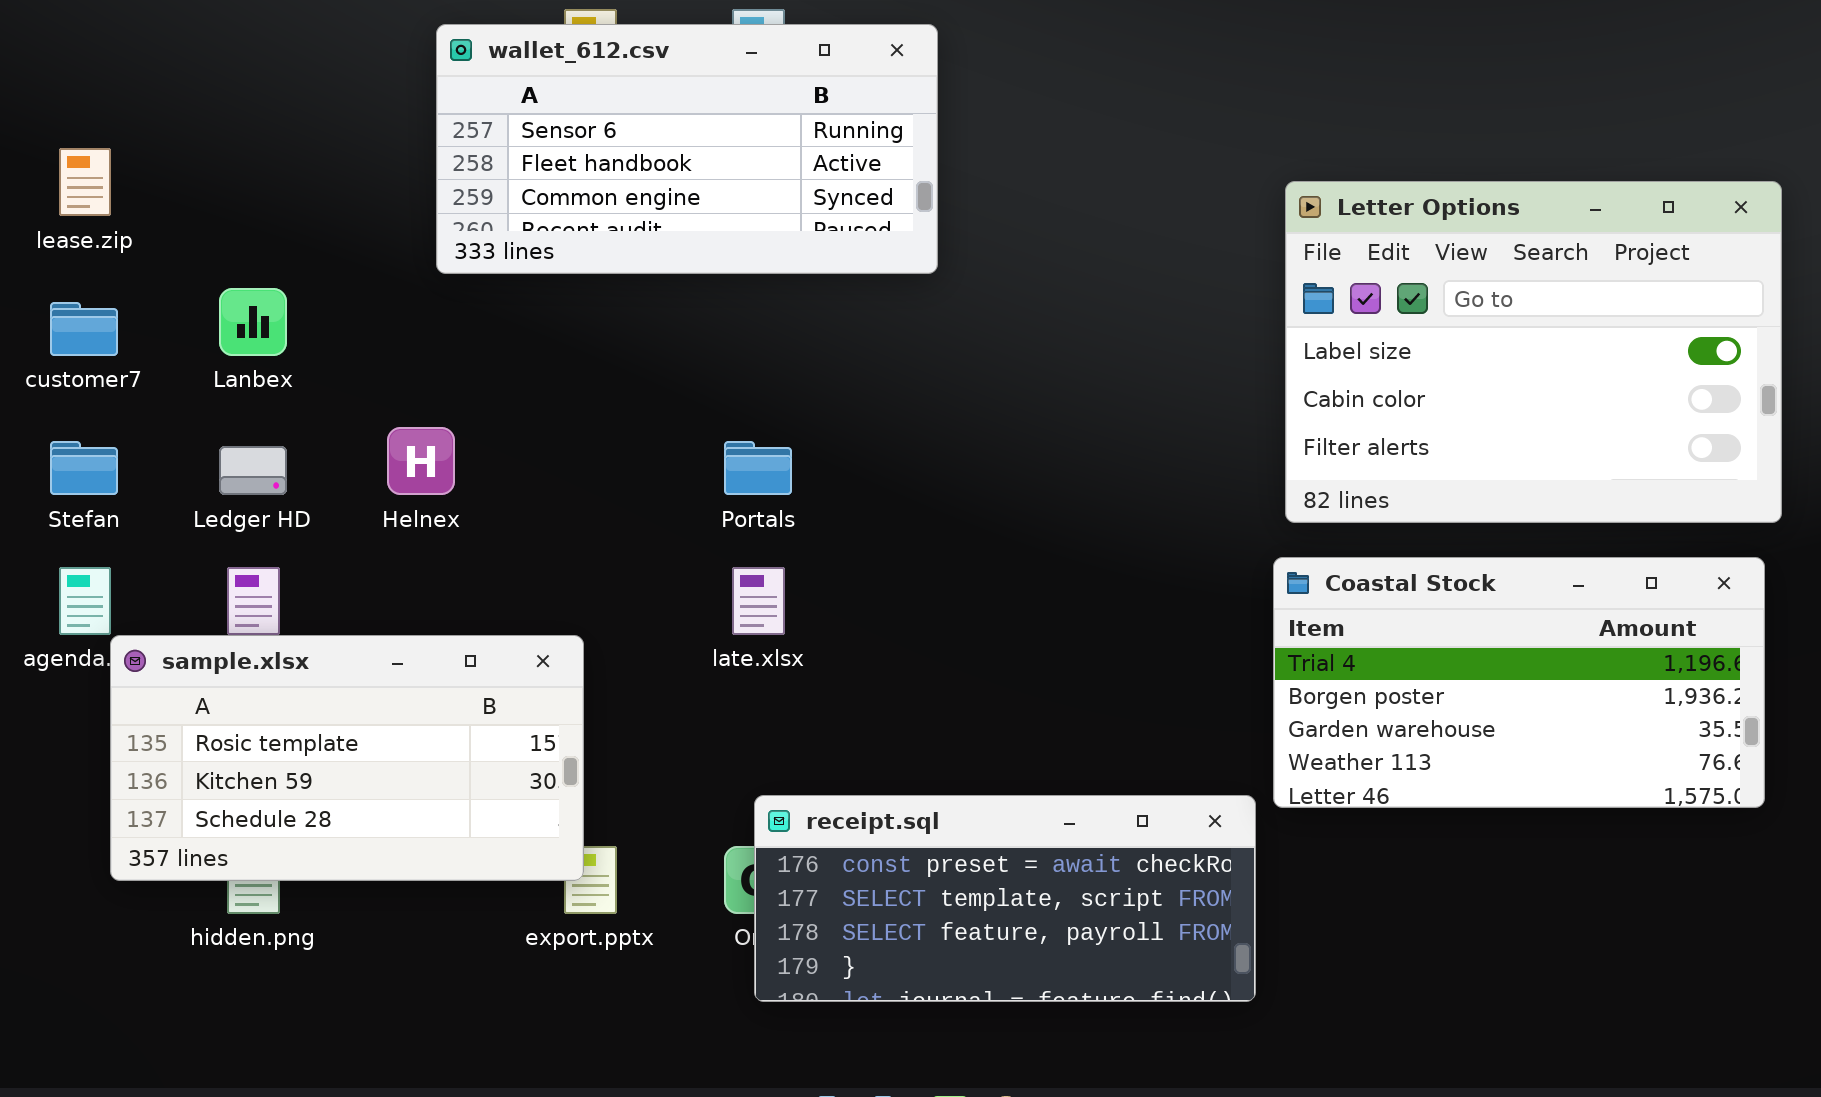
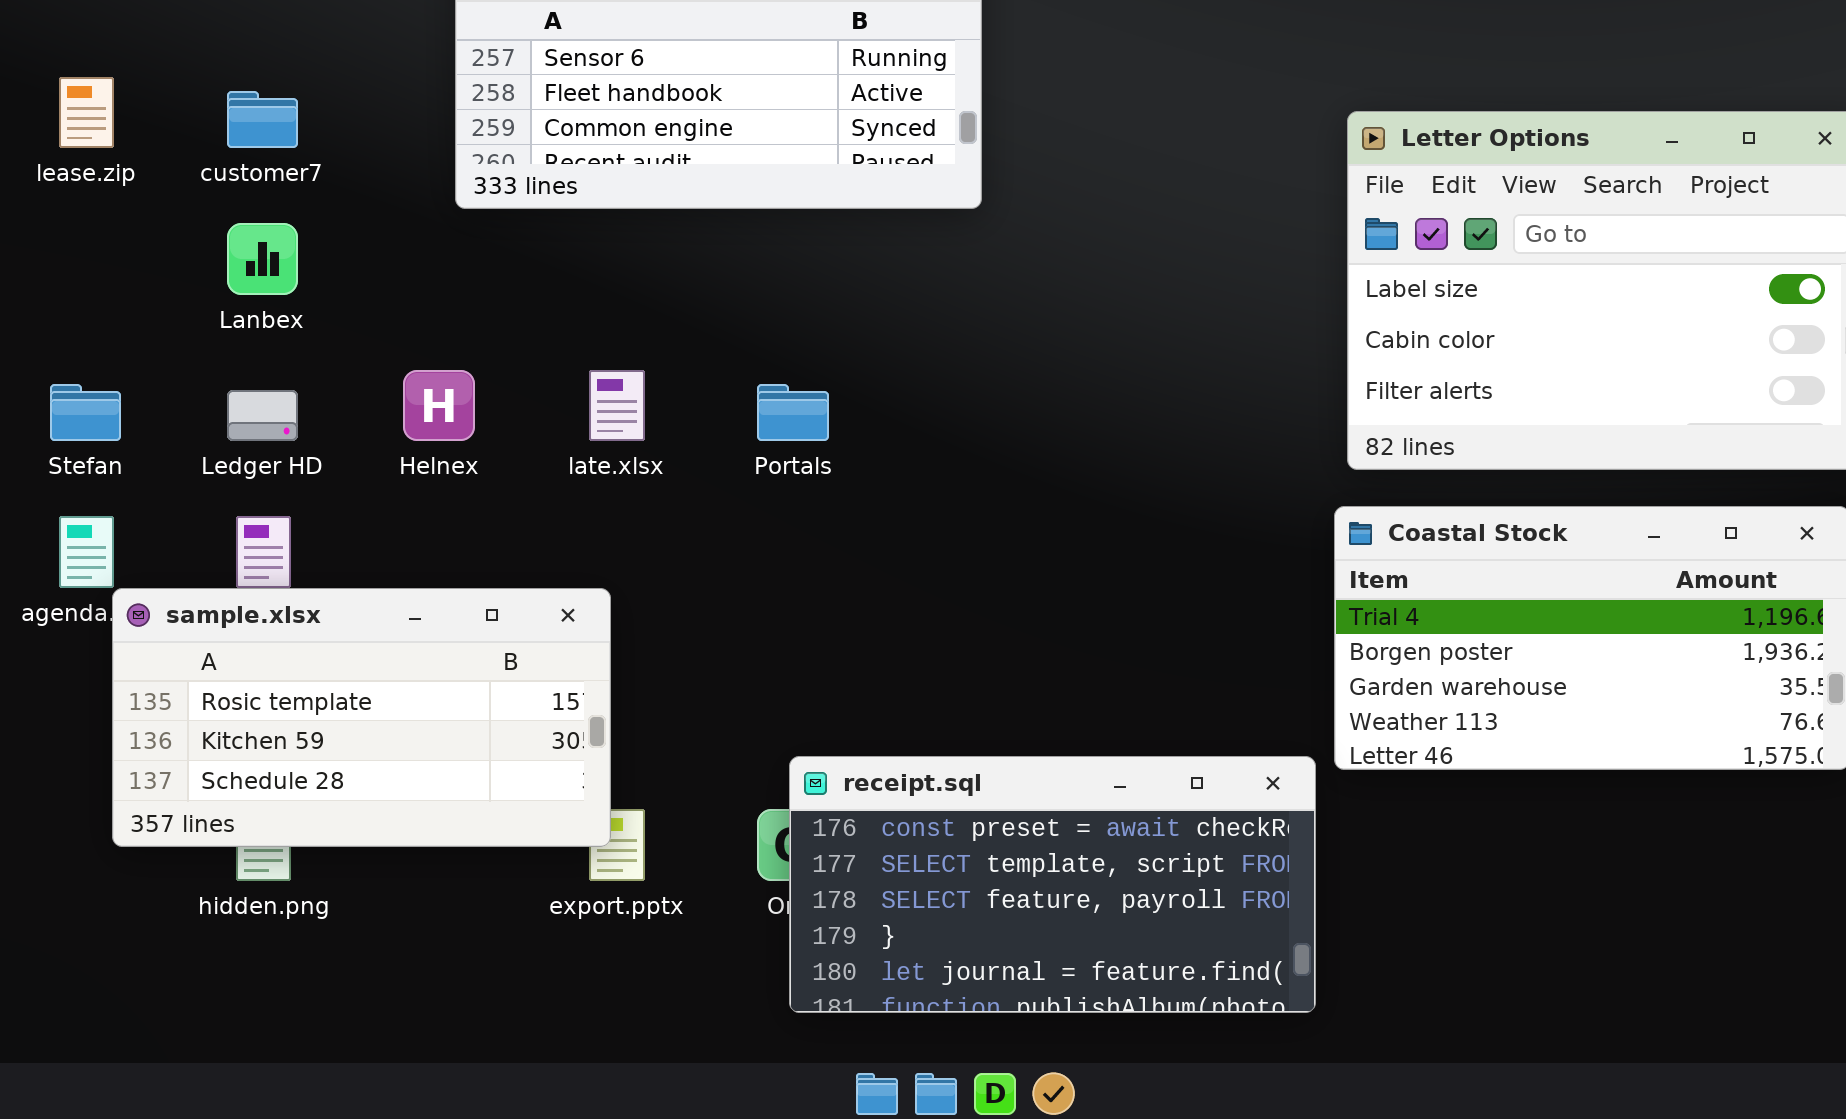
customer7: [50,302,118,356] -> [227,91,298,148], moved
late.xlsx: [732,567,785,635] -> [589,370,645,441], moved
receipt.sql: [754,795,1256,1002] -> [789,756,1316,1013], resized

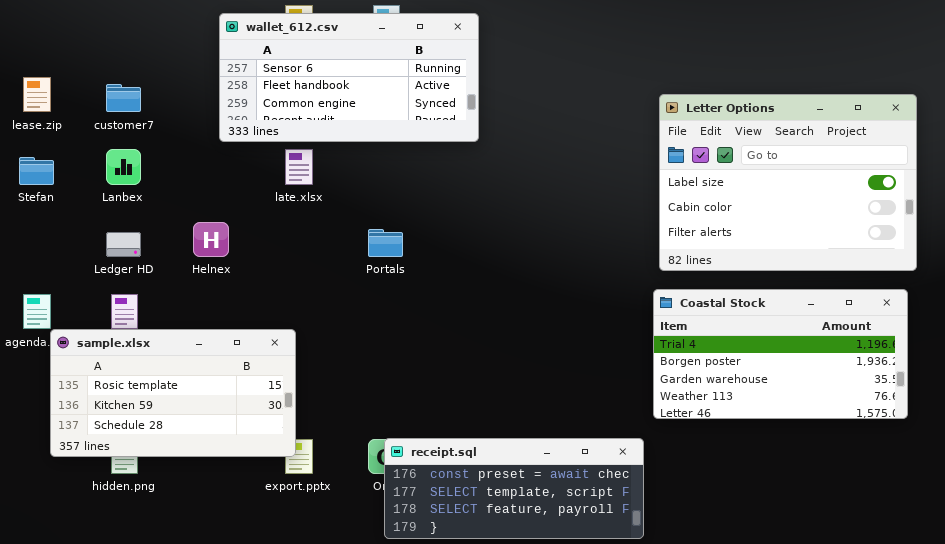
late.xlsx: [589,370,645,441] -> [285,149,313,185], moved
Stefan: [50,384,121,441] -> [19,157,54,185], moved
receipt.sql: [789,756,1316,1013] -> [384,438,644,539], resized

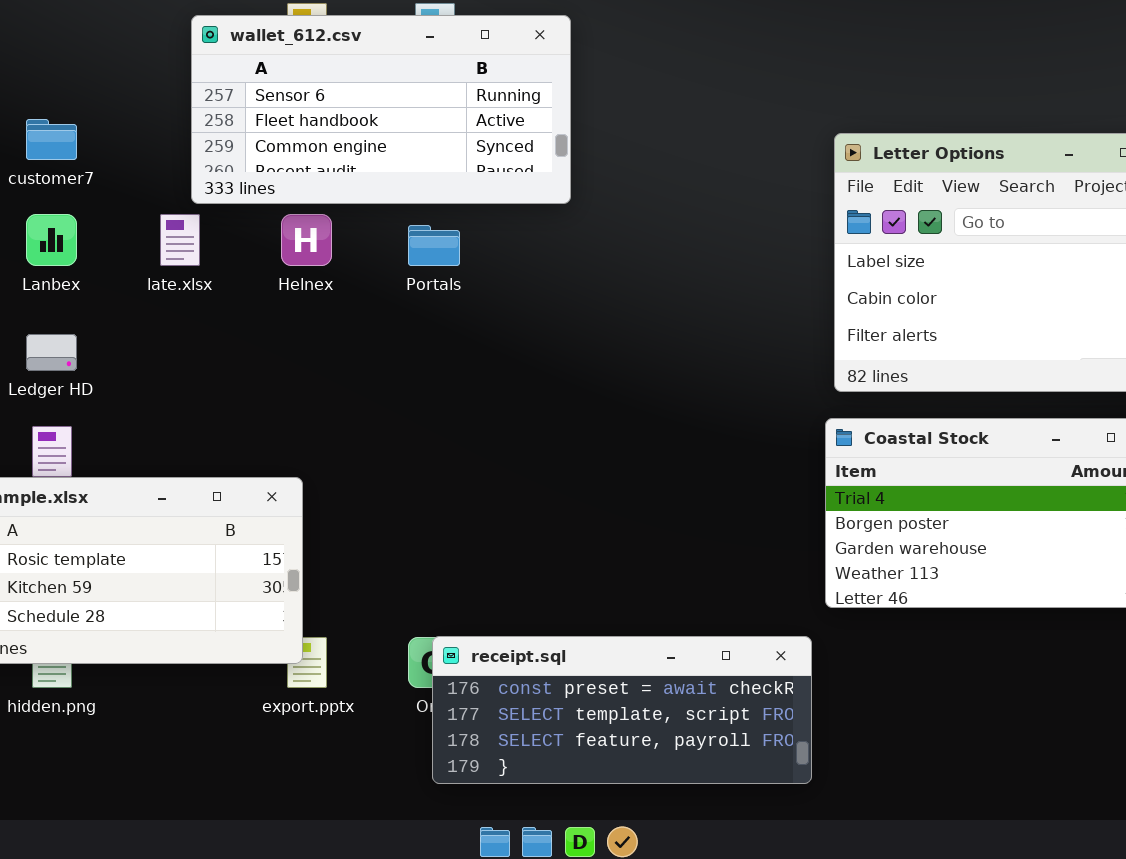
late.xlsx: [285,149,313,185] -> [160,214,200,266], moved
Helnex: [193,222,229,257] -> [281,214,332,266], moved
Portals: [368,229,403,257] -> [408,225,460,266], moved

